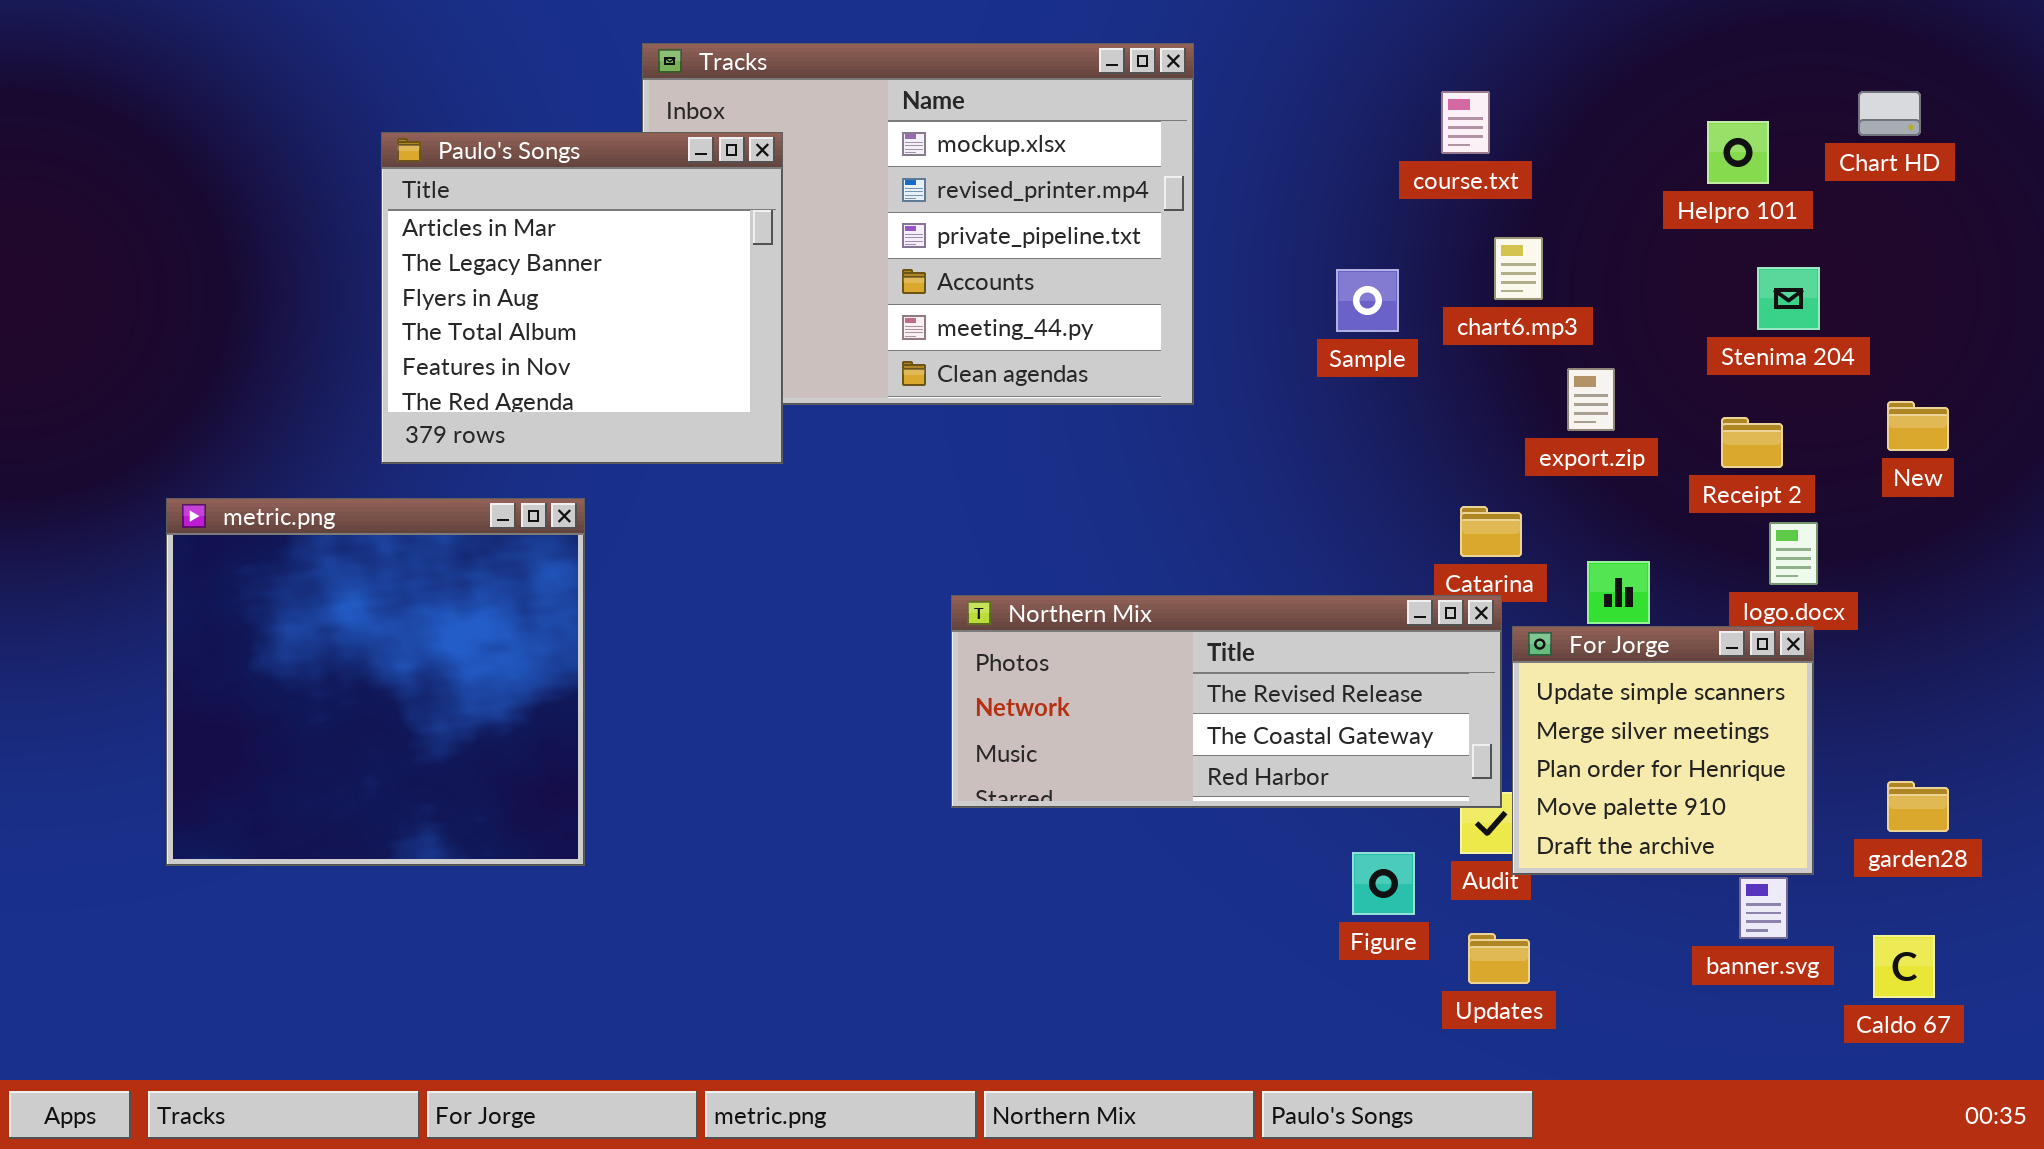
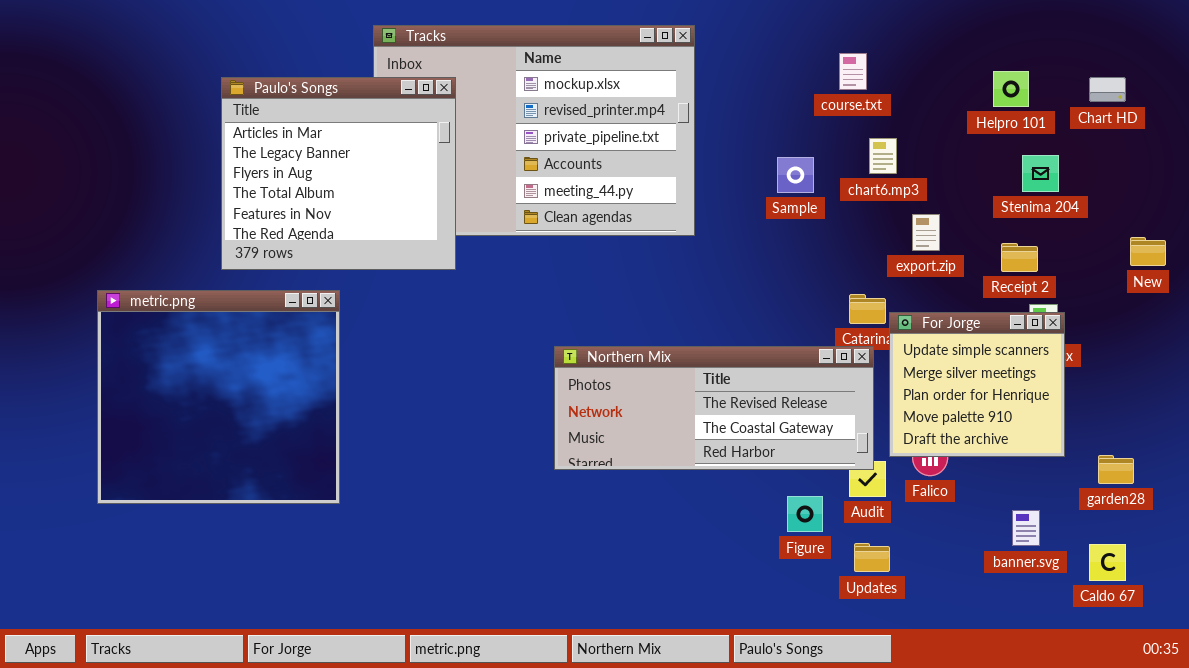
Chart HD: [1858,91,1921,136] -> [1089,77,1126,102], moved
New: [1887,401,1949,451] -> [1130,237,1166,266], moved
For Jorge: [1512,626,1814,875] -> [889,312,1065,457], moved

